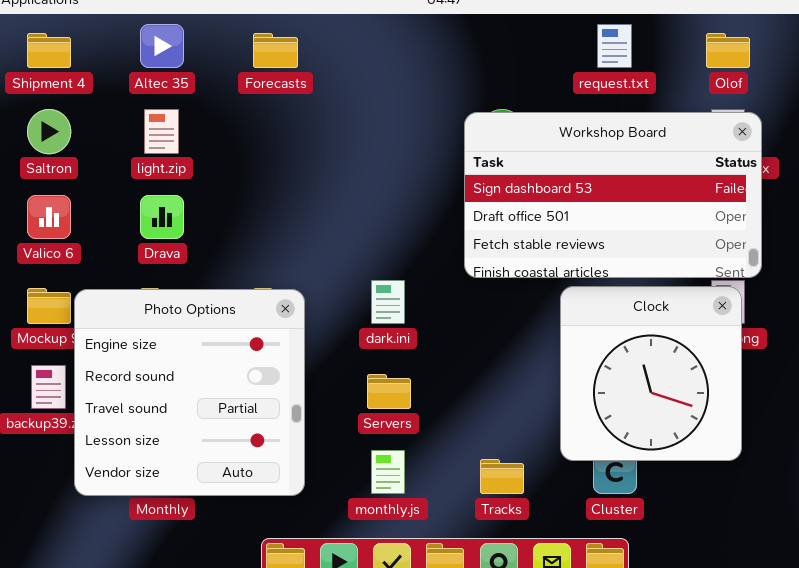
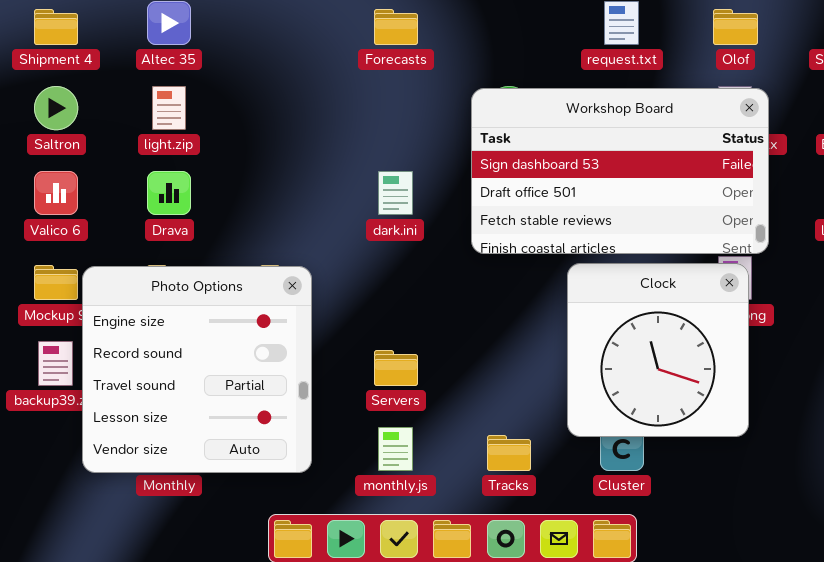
Forecasts: [253,33,298,68] -> [374,9,418,45], moved
dark.ini: [371,280,405,324] -> [378,171,413,215], moved

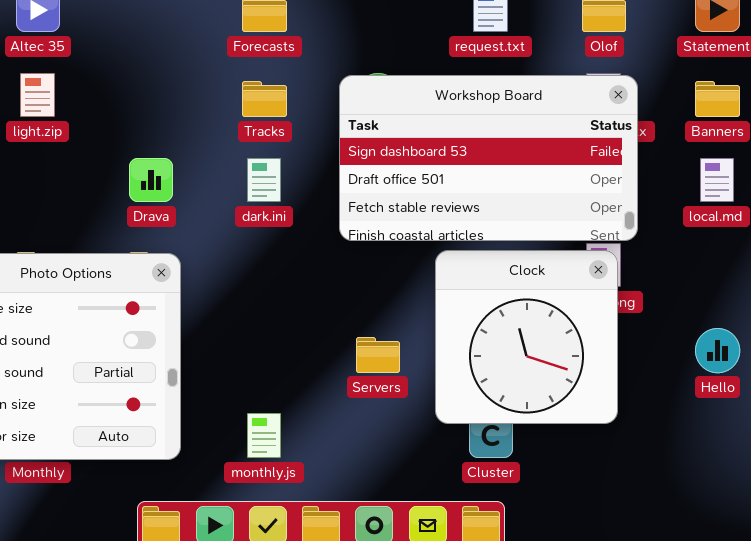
Drava: [147,171,191,215] -> [129,158,173,202], moved
Servers: [374,350,418,386] -> [356,337,400,373], moved
Tracks: [487,435,531,471] -> [242,81,287,117], moved

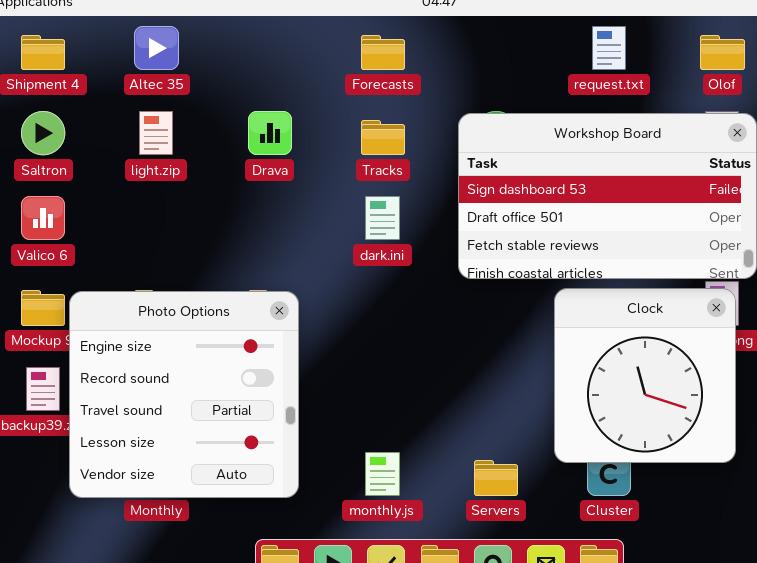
Drava: [129,158,173,202] -> [248,111,292,155], moved
Servers: [356,337,400,373] -> [474,460,518,496], moved

